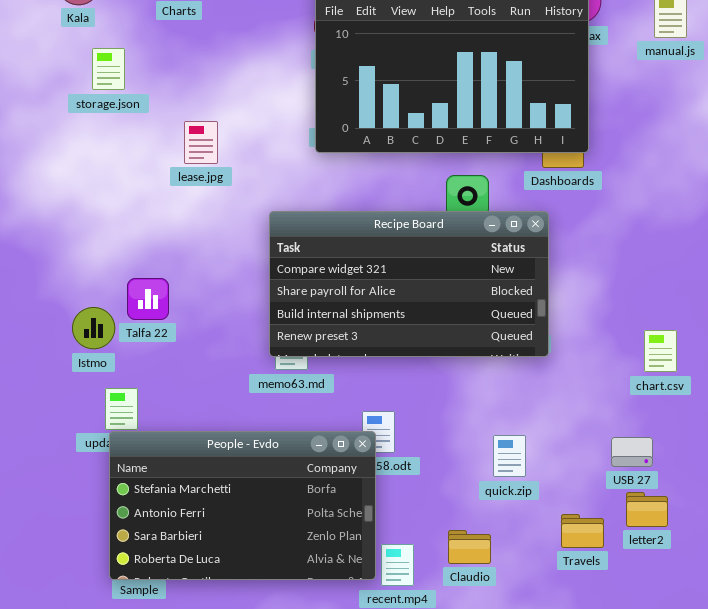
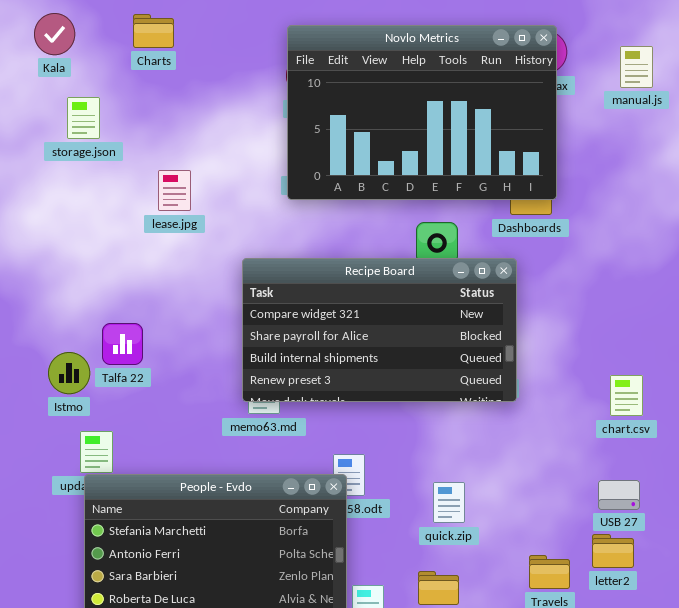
quick.zip: [493,435,526,477] -> [433,482,465,523], moved
USB 27: [611,437,653,467] -> [598,480,640,510], moved

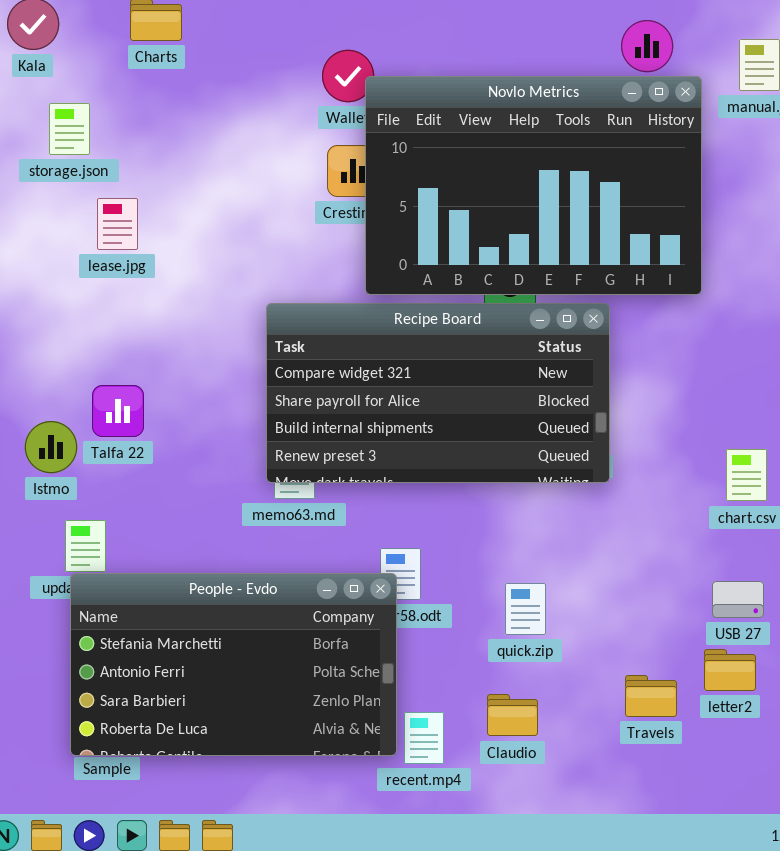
Novlo Metrics: [287,25,557,200] -> [365,76,702,295], moved
lease.jpg: [158,170,191,211] -> [97,198,138,250], moved

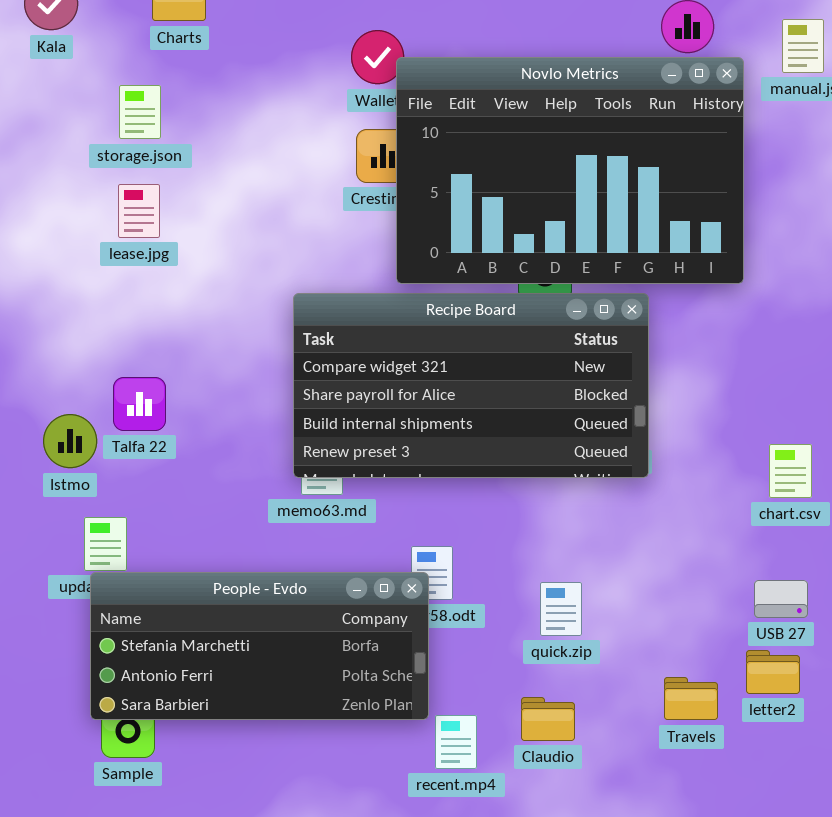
storage.json: [49,103,90,155] -> [119,85,161,139], moved
People - Evdo: [70,573,397,756] -> [90,572,429,720], resized

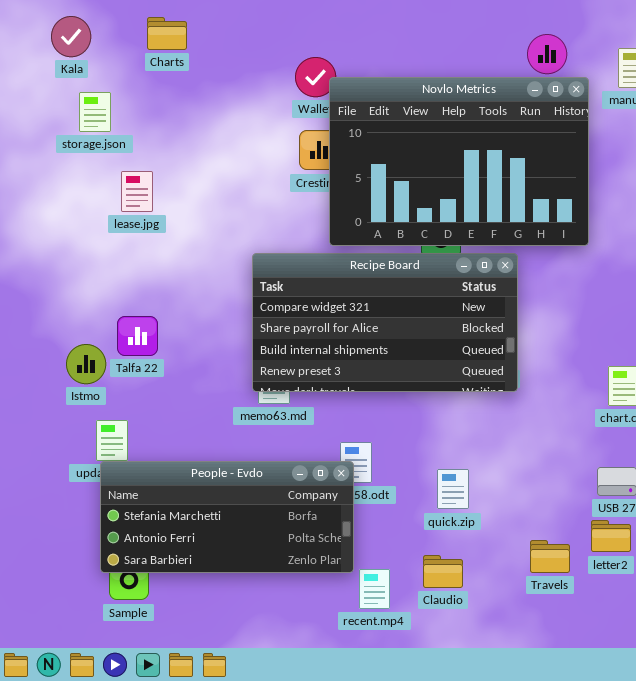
storage.json: [119,85,161,139] -> [79,92,111,132], moved

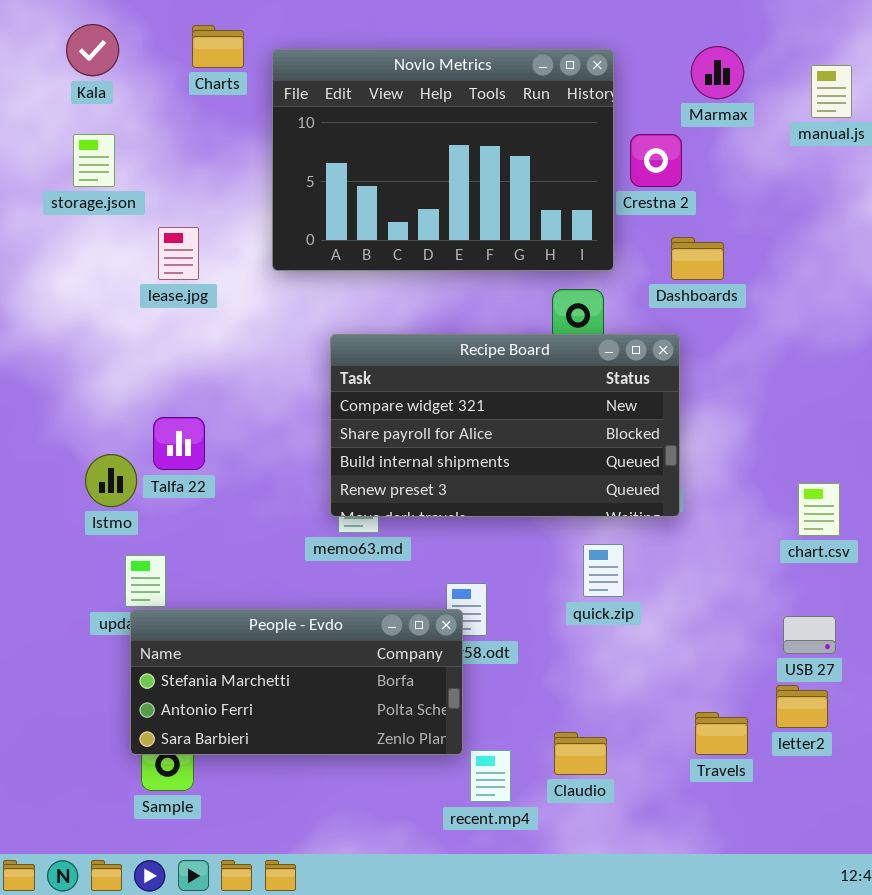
Novlo Metrics: [329,77,589,246] -> [272,49,614,271], moved
storage.json: [79,92,111,132] -> [73,134,115,187], moved
quick.zip: [437,469,469,509] -> [583,544,624,597], moved

